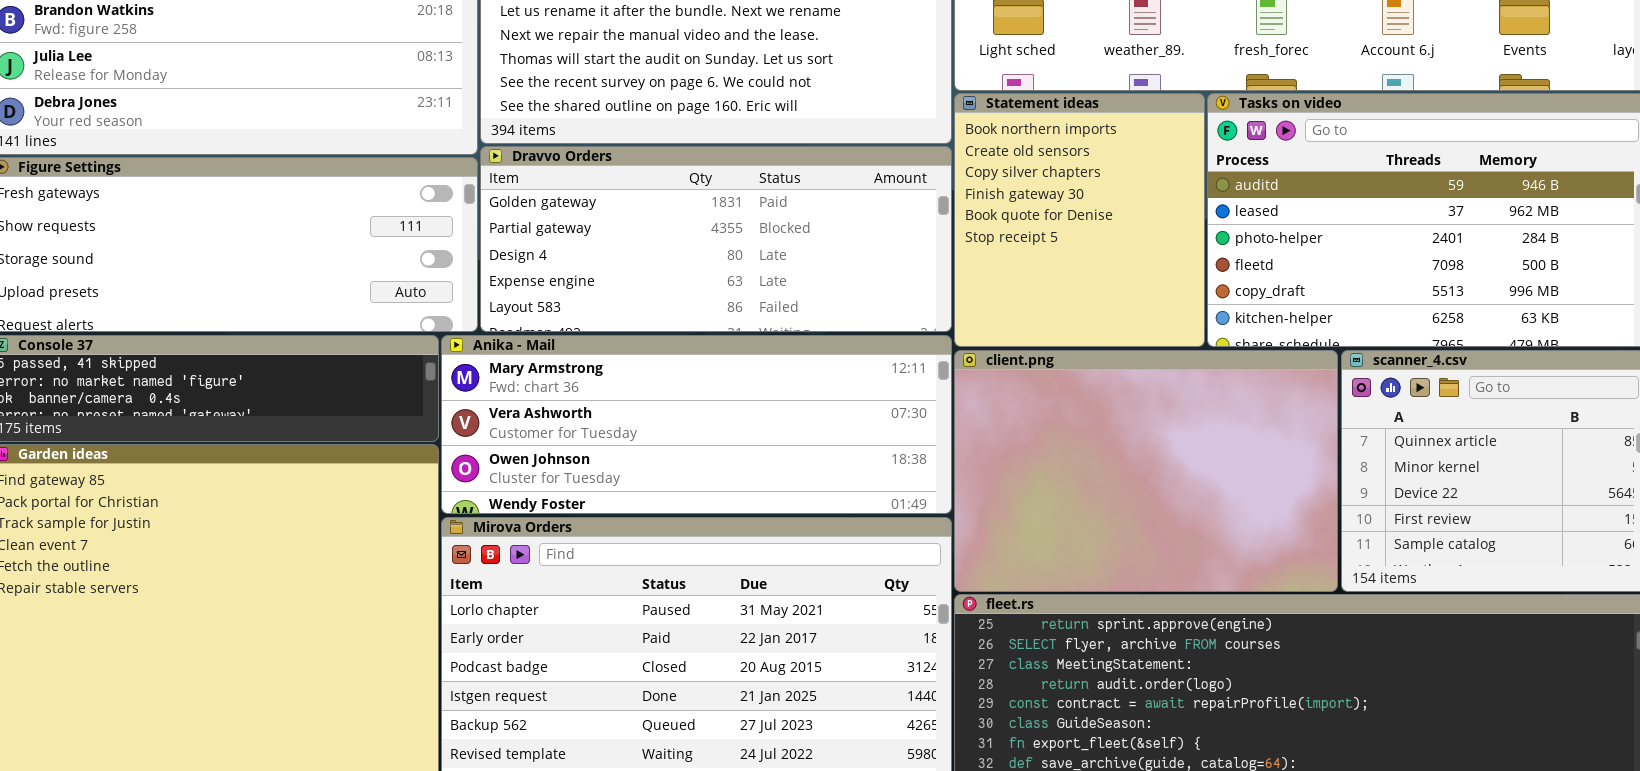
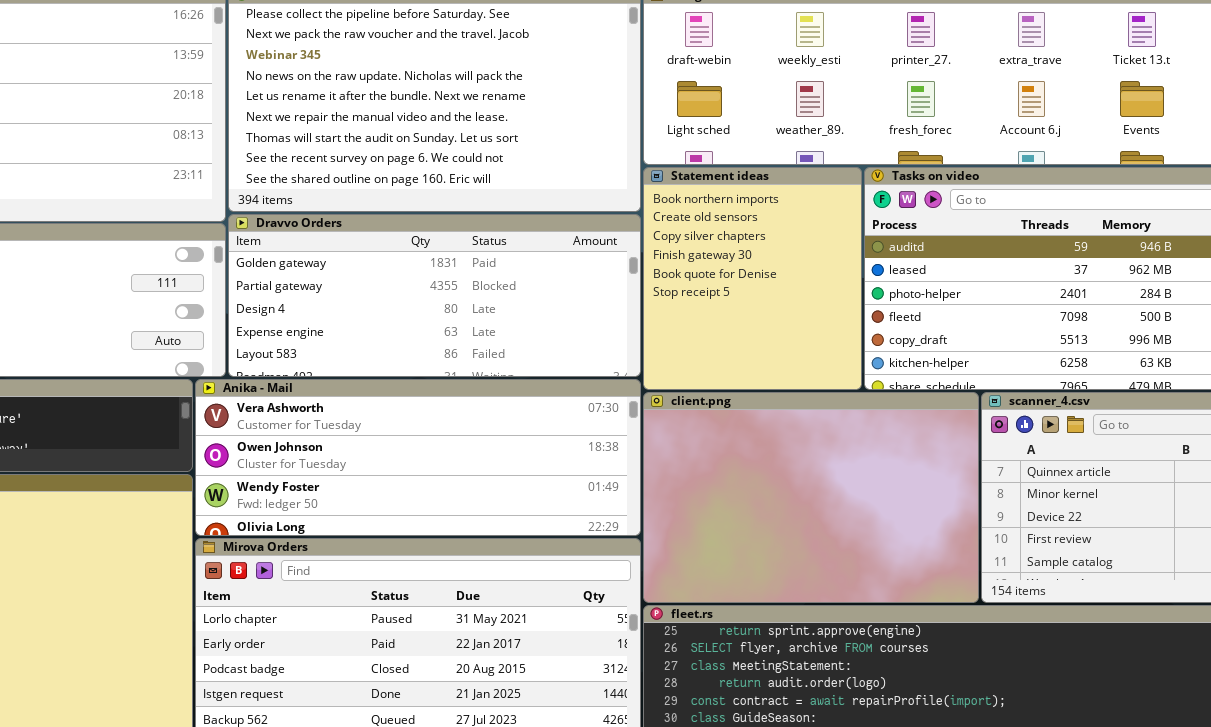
Anika - Mail: [441,335,952,514] -> [195,379,641,536], scrolled down 1 row

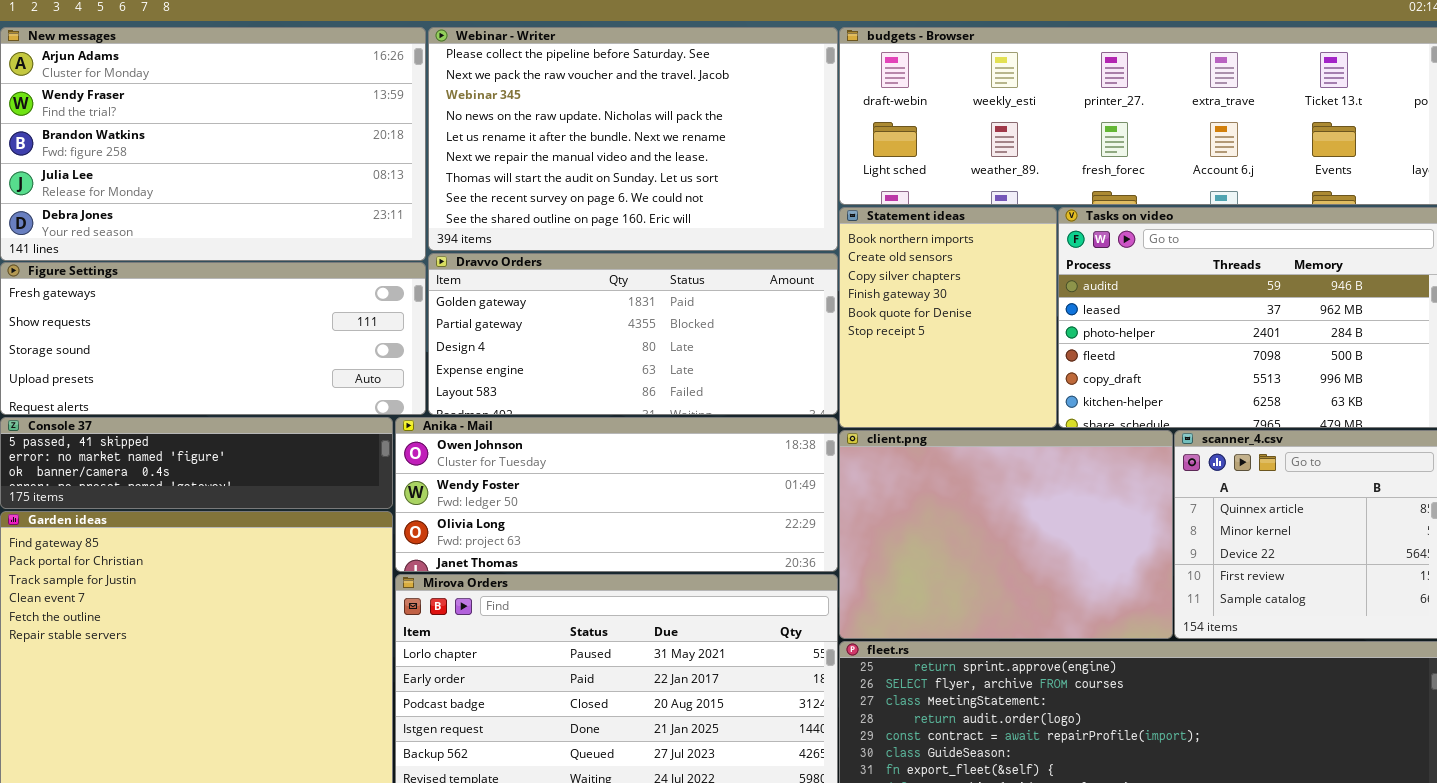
Anika - Mail: [195,379,641,536] -> [395,417,838,572], scrolled down 1 row

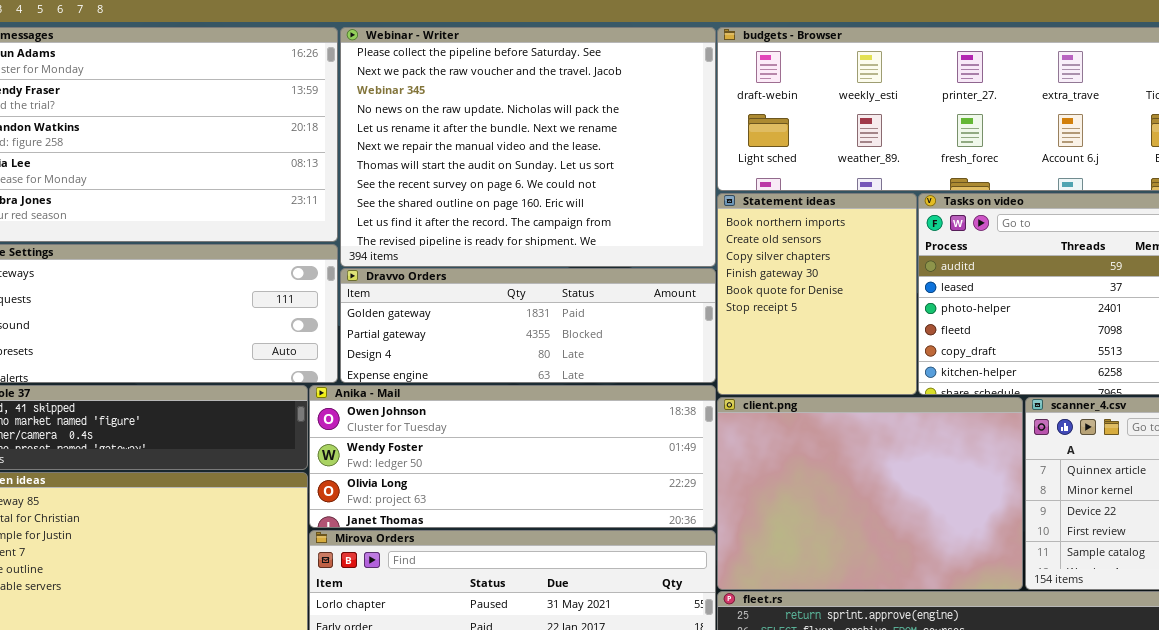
Webinar - Writer: [428,27,838,251] -> [340,27,716,267], resized
Dravvo Orders: [428,253,838,415] -> [340,268,716,383], resized

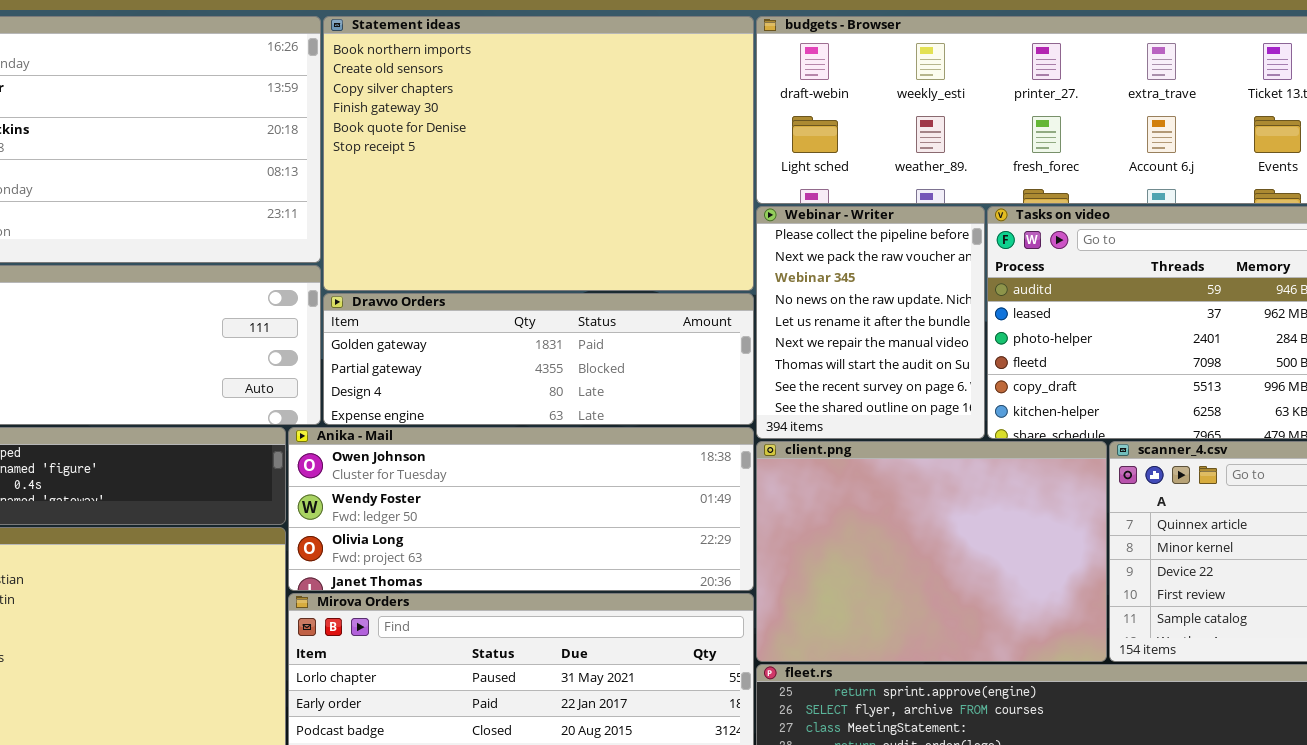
Webinar - Writer: [340,27,716,267] -> [756,206,985,439], moved, resized
Statement ideas: [717,193,917,395] -> [323,16,754,291], moved, resized

